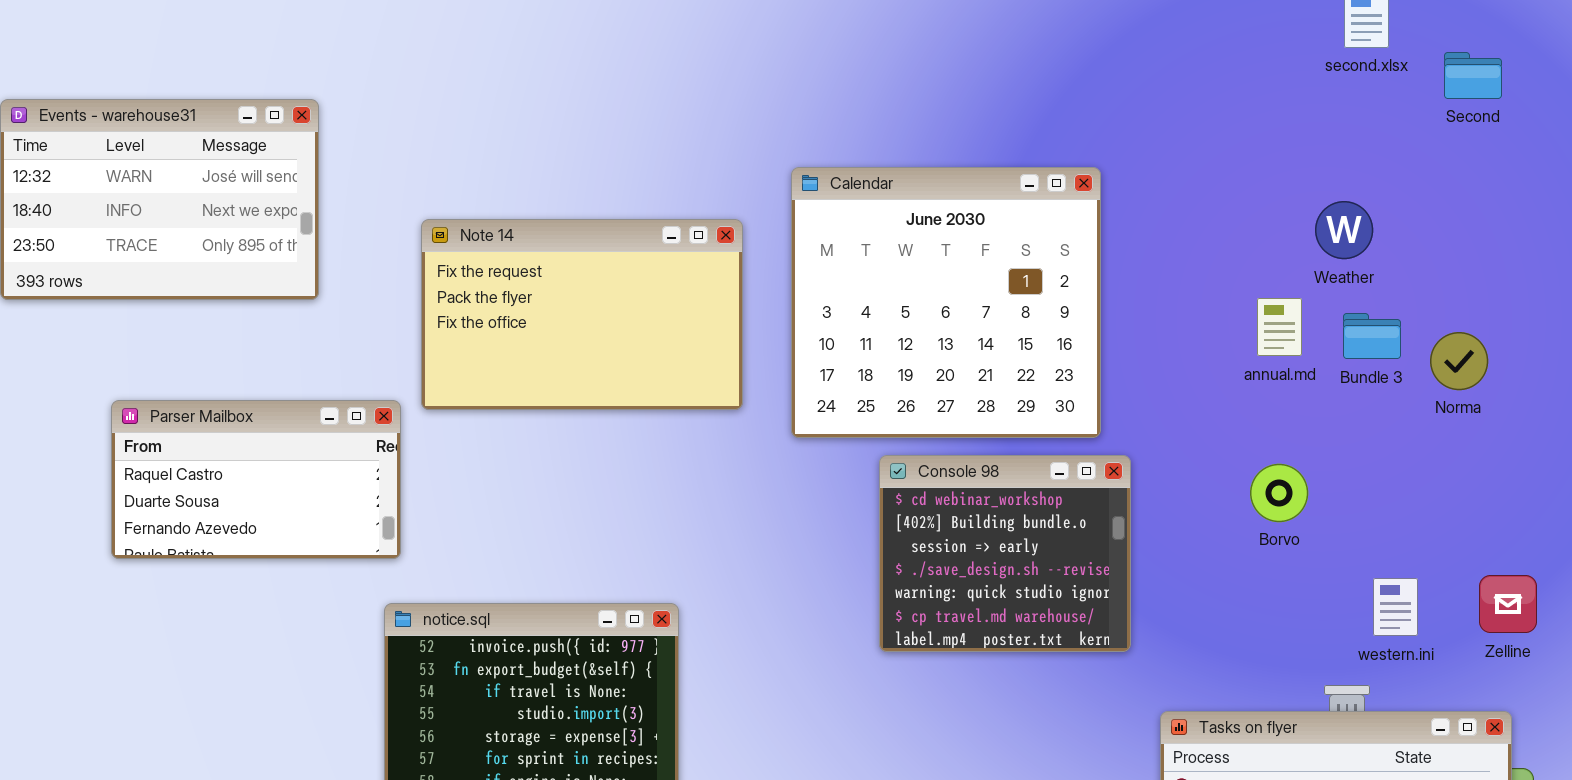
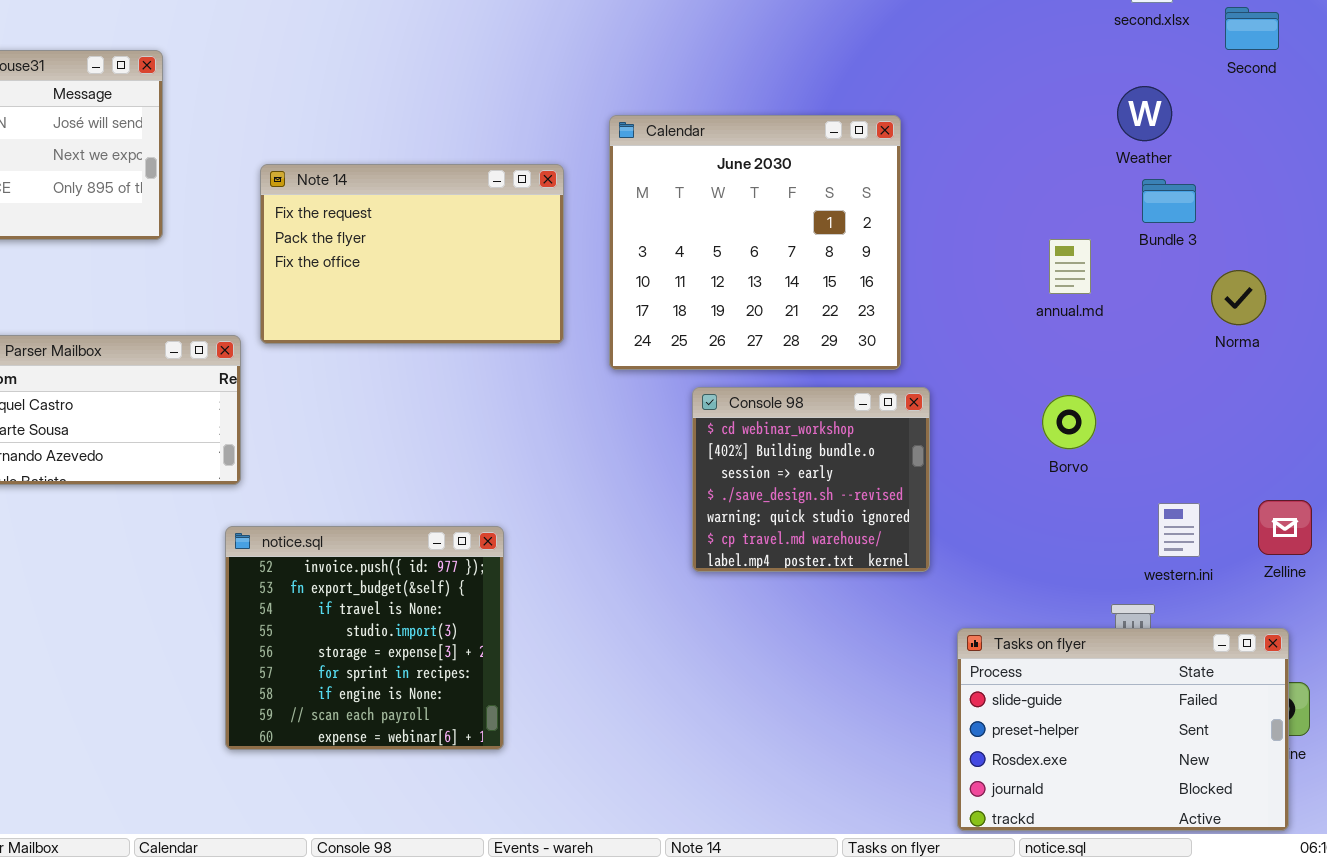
Weather: [1315,201,1373,259] -> [1117,86,1172,141], moved
Bundle 3: [1343,313,1401,359] -> [1142,179,1196,223], moved

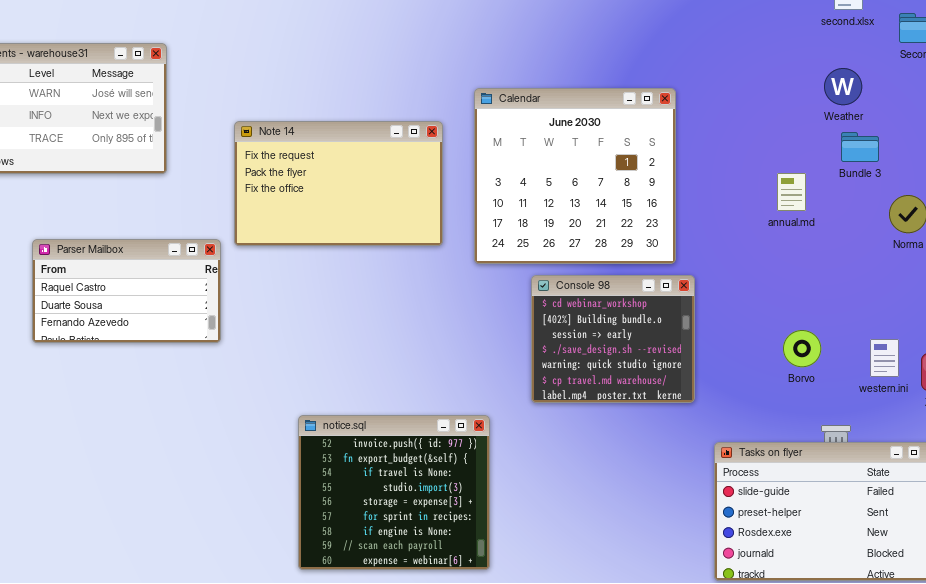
Borvo: [1042,395,1096,449] -> [783,330,821,367], moved
western.ini: [1158,503,1200,557] -> [870,339,899,377], moved
notice.sql: [225,526,504,750] -> [298,415,490,570], moved

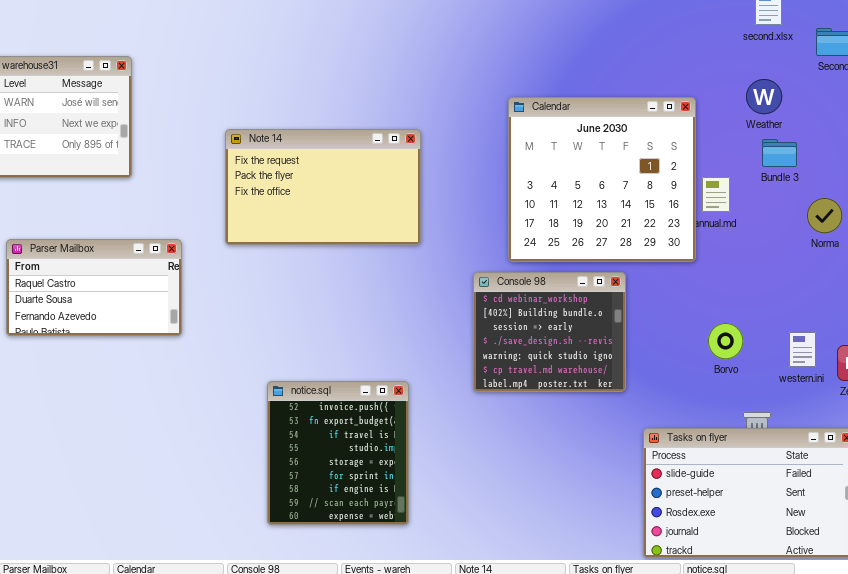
Calendar: [474,88,676,264] -> [508,97,696,262], moved
Note 14: [234,121,443,246] -> [225,129,421,245], moved
notice.sql: [298,415,490,570] -> [267,381,409,525], moved, resized

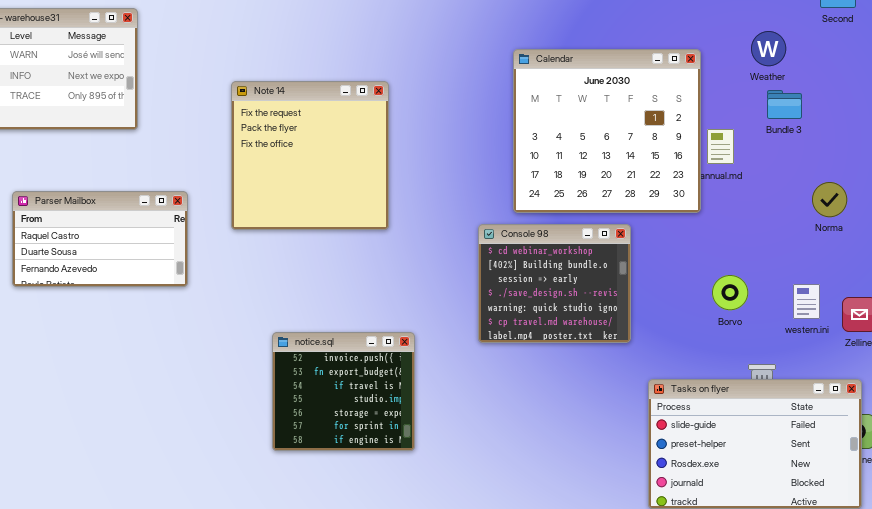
Note 14: [225,129,421,245] -> [231,81,389,230], resized
Norma: [807,198,842,233] -> [812,182,847,217], moved
notice.sql: [267,381,409,525] -> [272,332,415,451], resized

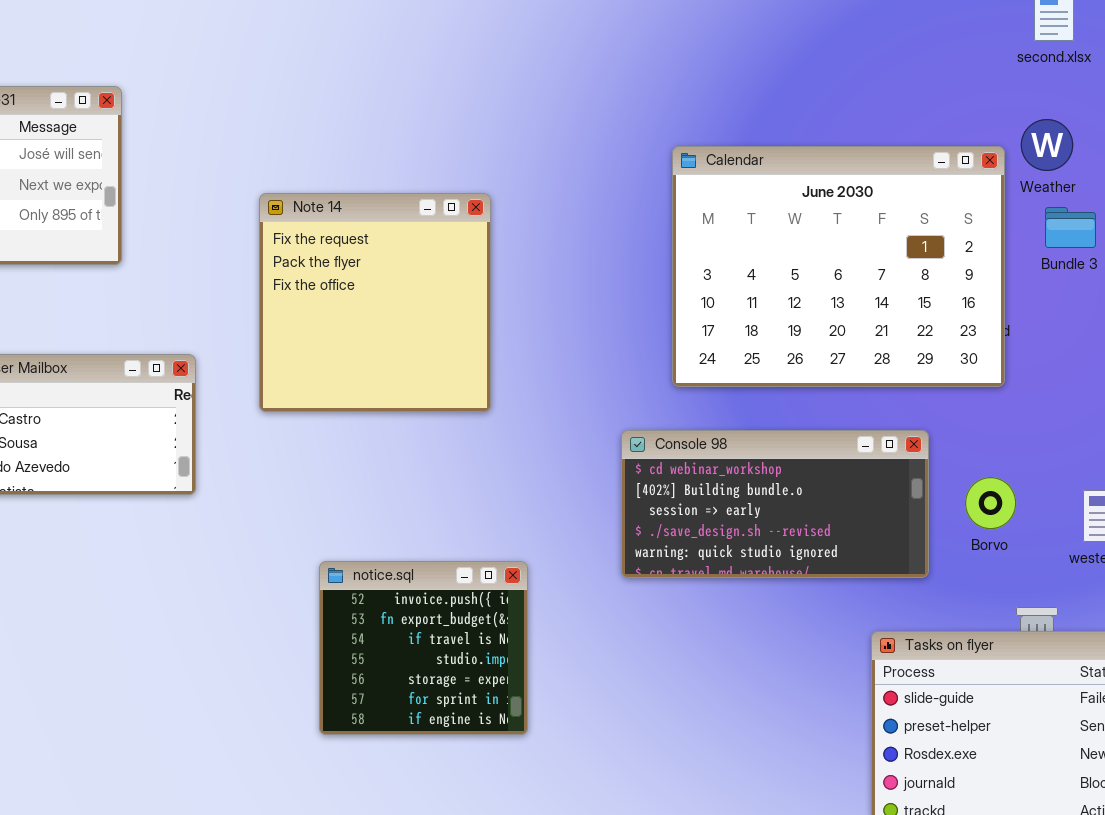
Calendar: [513,49,701,213] -> [672,146,1005,387], resized
Console 98: [478,224,631,343] -> [621,430,929,578], resized

